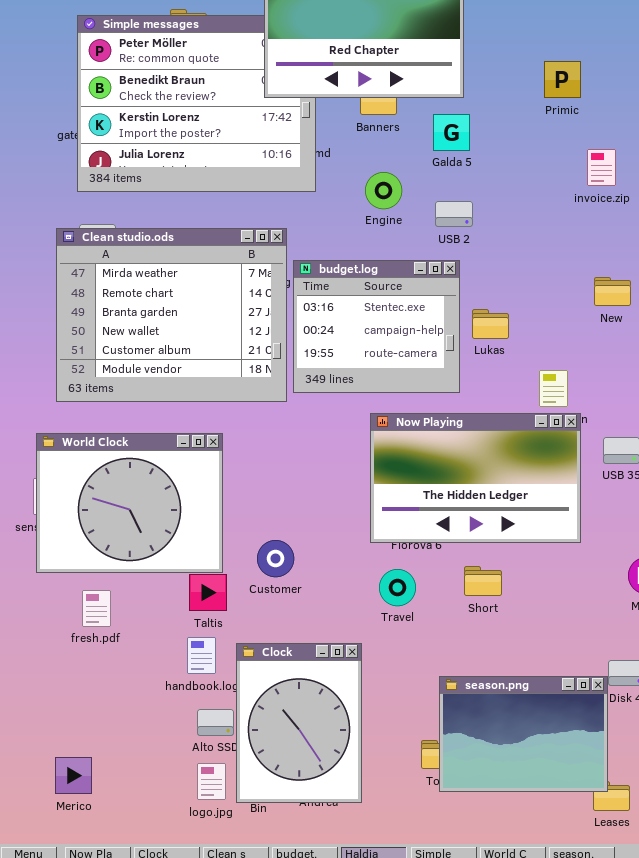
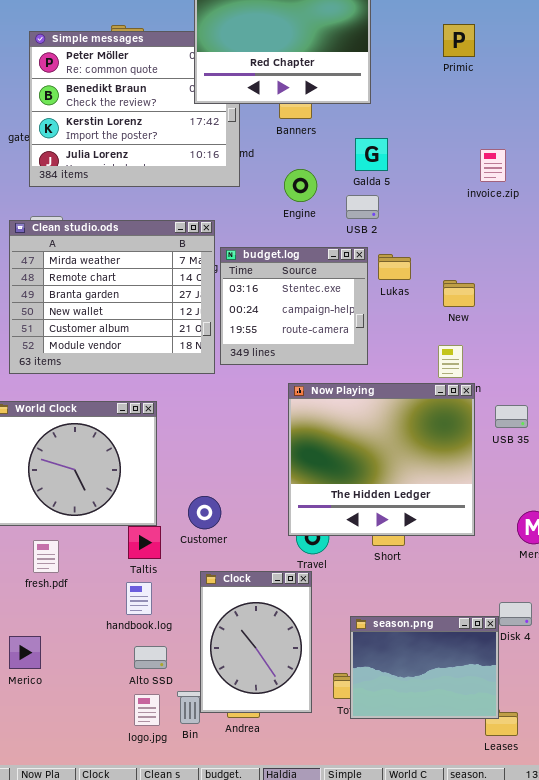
Primic: [544,61,581,98] -> [443,24,475,57], moved
Galda 5: [433,114,470,151] -> [355,138,388,171], moved
New: [594,277,631,306] -> [443,280,475,307], moved
Lukas: [472,309,509,339] -> [378,254,411,280], moved
Now Playing: [370,413,581,543] -> [288,383,475,536], resized
Clock: [236,643,362,803] -> [200,571,312,713], moved
Merico: [55,757,92,794] -> [9,636,41,669], moved

